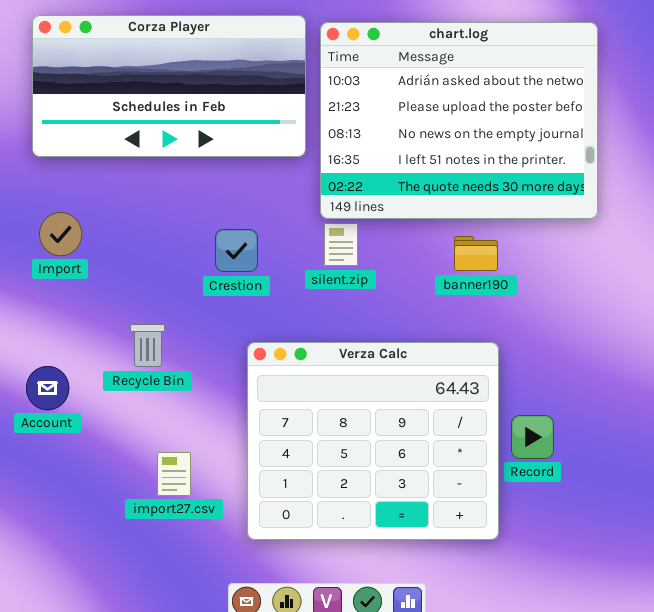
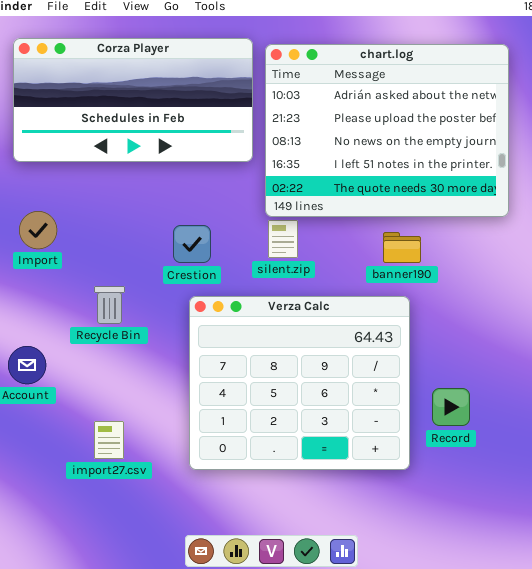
Recycle Bin: [130,324,165,367] -> [94,286,125,324], moved
Verza Calc: [247,342,499,540] -> [189,296,410,470], moved
import27.csv: [157,452,191,496] -> [94,421,124,459], moved

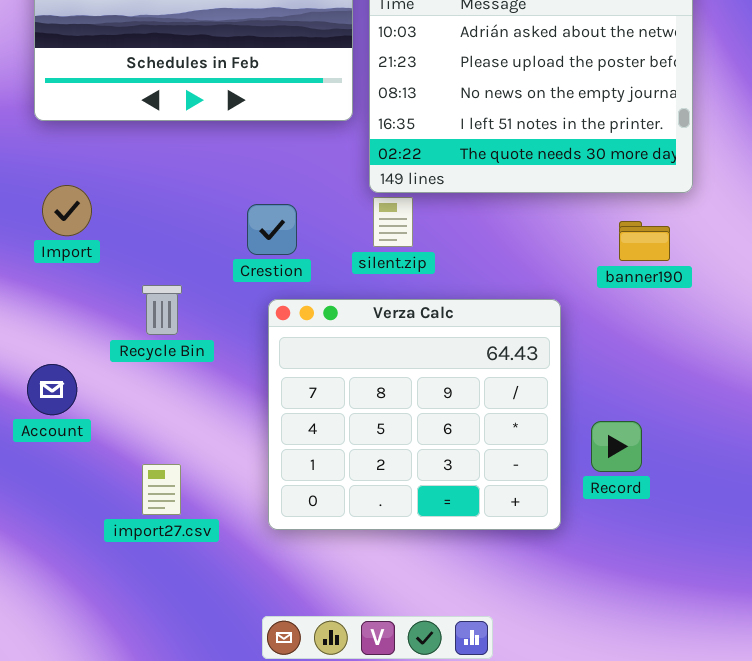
banner190: [383,232,421,263] -> [619,221,670,261], moved

